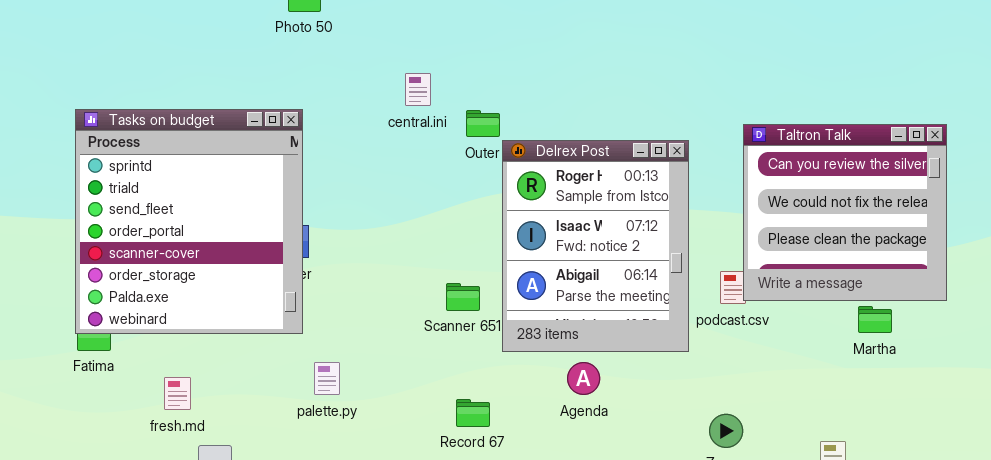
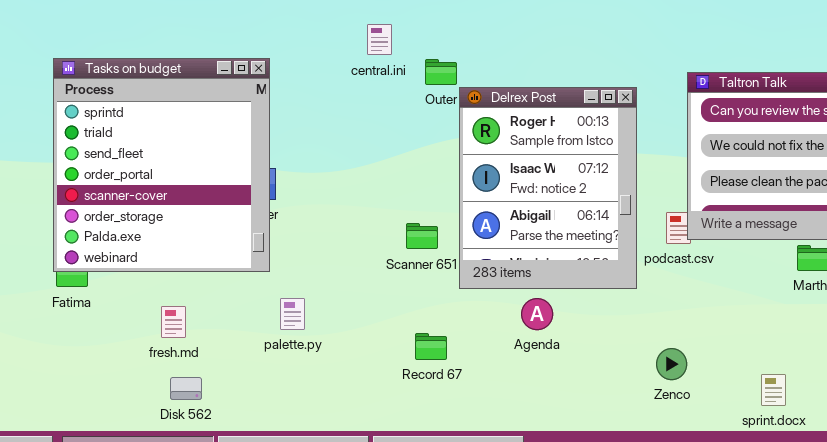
fresh.md: [164,377,191,410] -> [161,306,186,338], moved

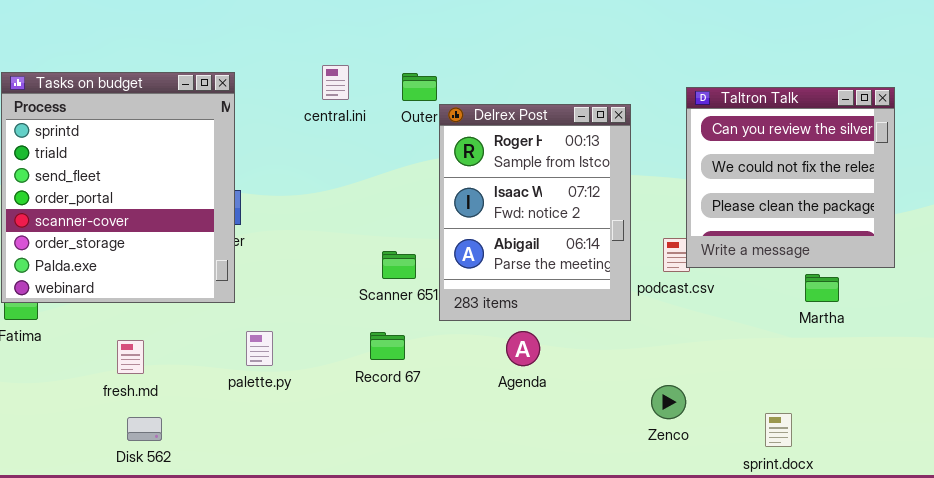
central.ini: [367,24,392,55] -> [322,65,349,100], moved
Record 67: [415,333,447,360] -> [370,332,405,360], moved

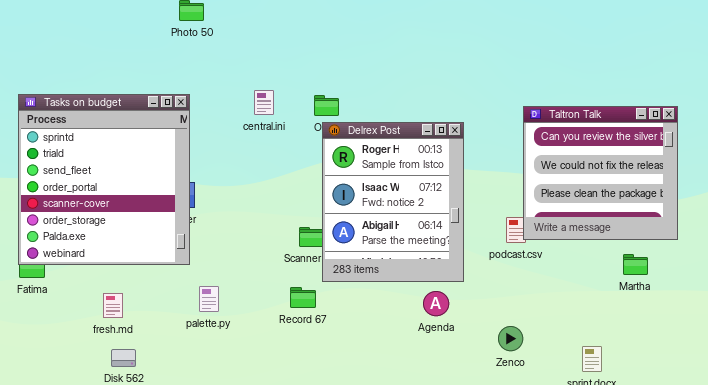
Delrex Post: [439,104,631,321] -> [322,122,464,282], moved
Martha: [805,274,839,302] -> [623,254,648,275], moved
Agenda: [506,331,540,366] -> [423,291,449,316], moved

